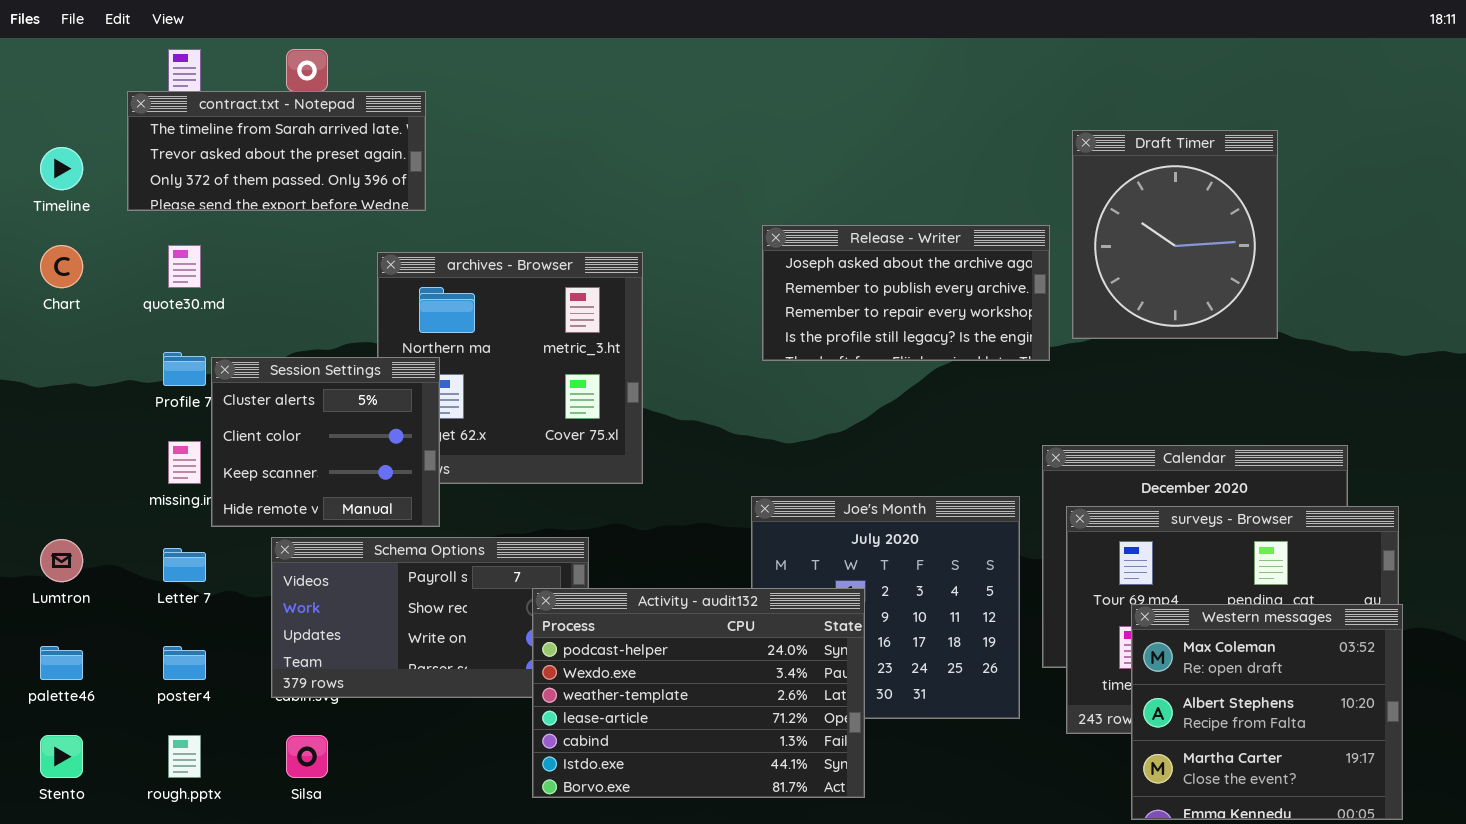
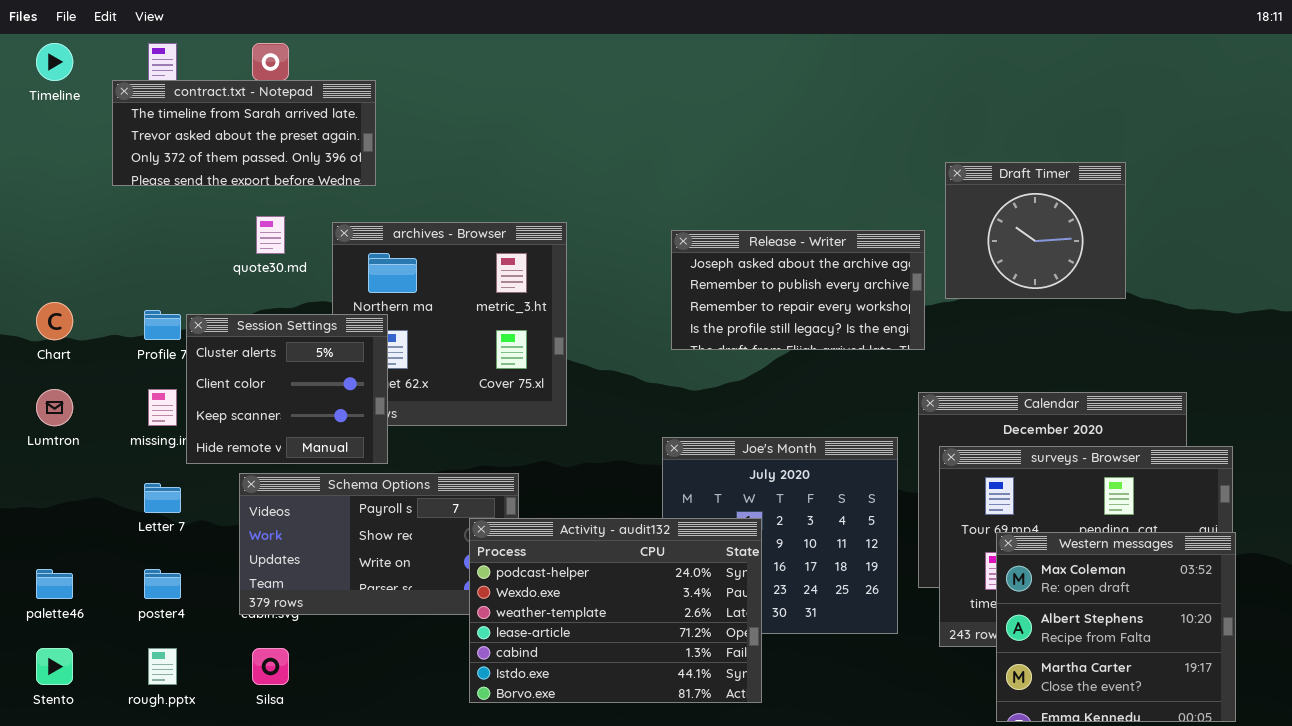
Draft Timer: [1072,130,1278,339] -> [945,162,1126,299], resized
Timeline: [40,147,83,190] -> [36,43,73,81], moved
Release - Writer: [762,225,1050,361] -> [671,230,925,350], moved
Chart: [40,245,83,288] -> [36,302,73,340], moved
quote30.md: [168,245,201,288] -> [256,216,285,254], moved
Lumtron: [40,539,83,582] -> [36,389,73,426], moved

